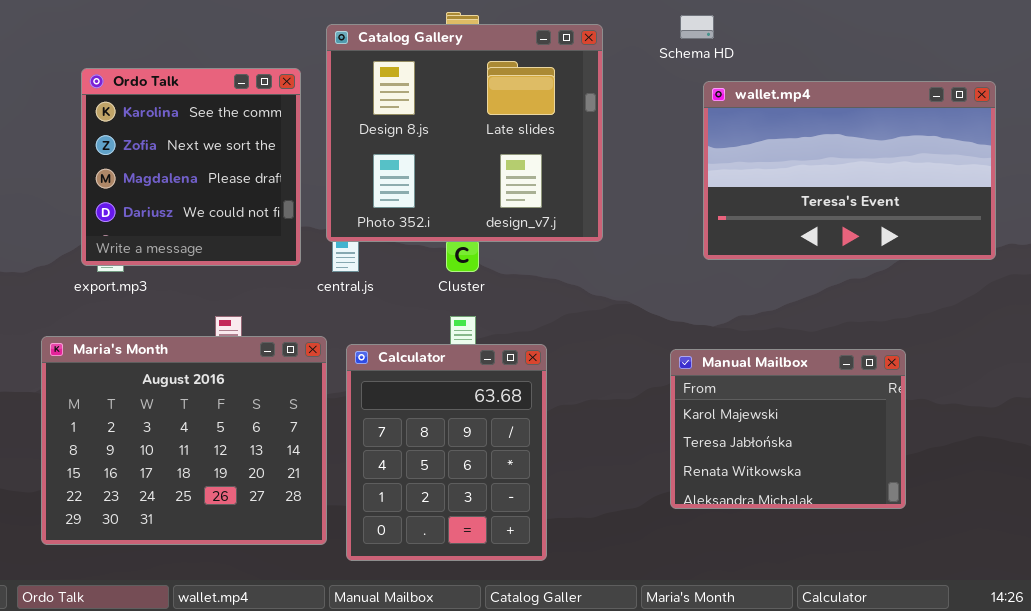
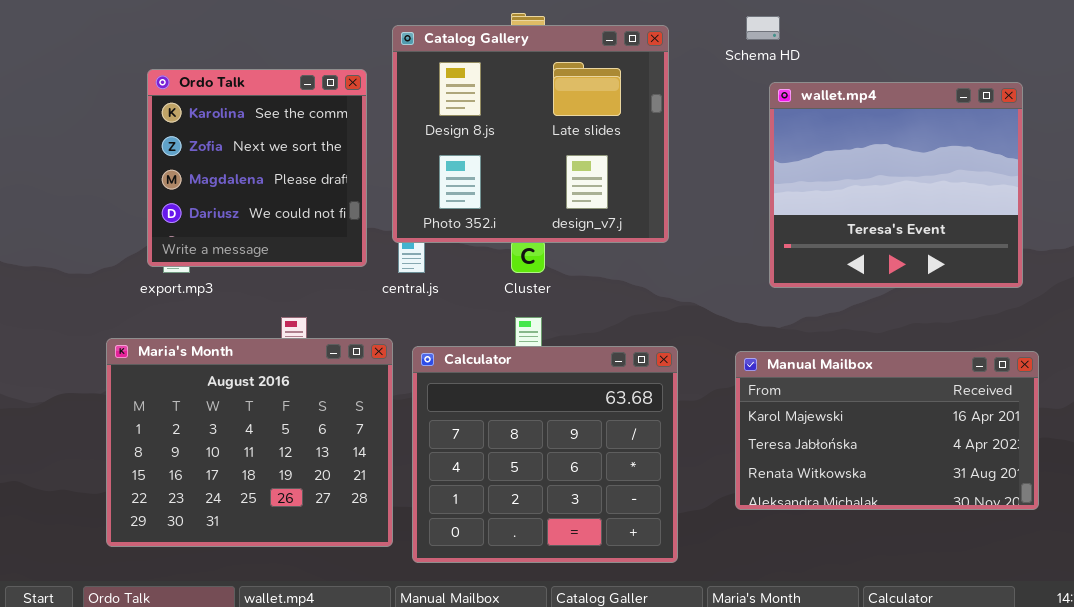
wallet.mp4: [703,81,996,260] -> [769,82,1023,288], resized
Calculator: [346,344,547,561] -> [412,346,678,563], resized
Manual Mailbox: [670,349,906,509] -> [735,351,1039,510], resized

